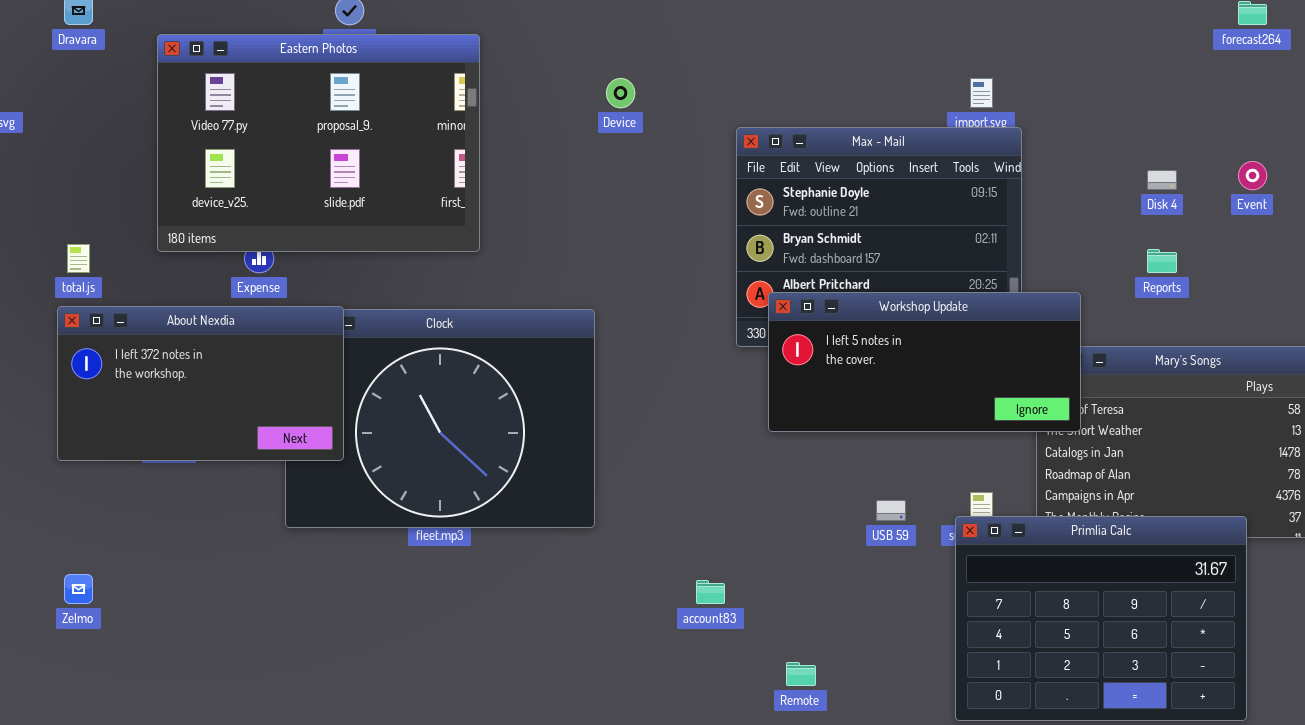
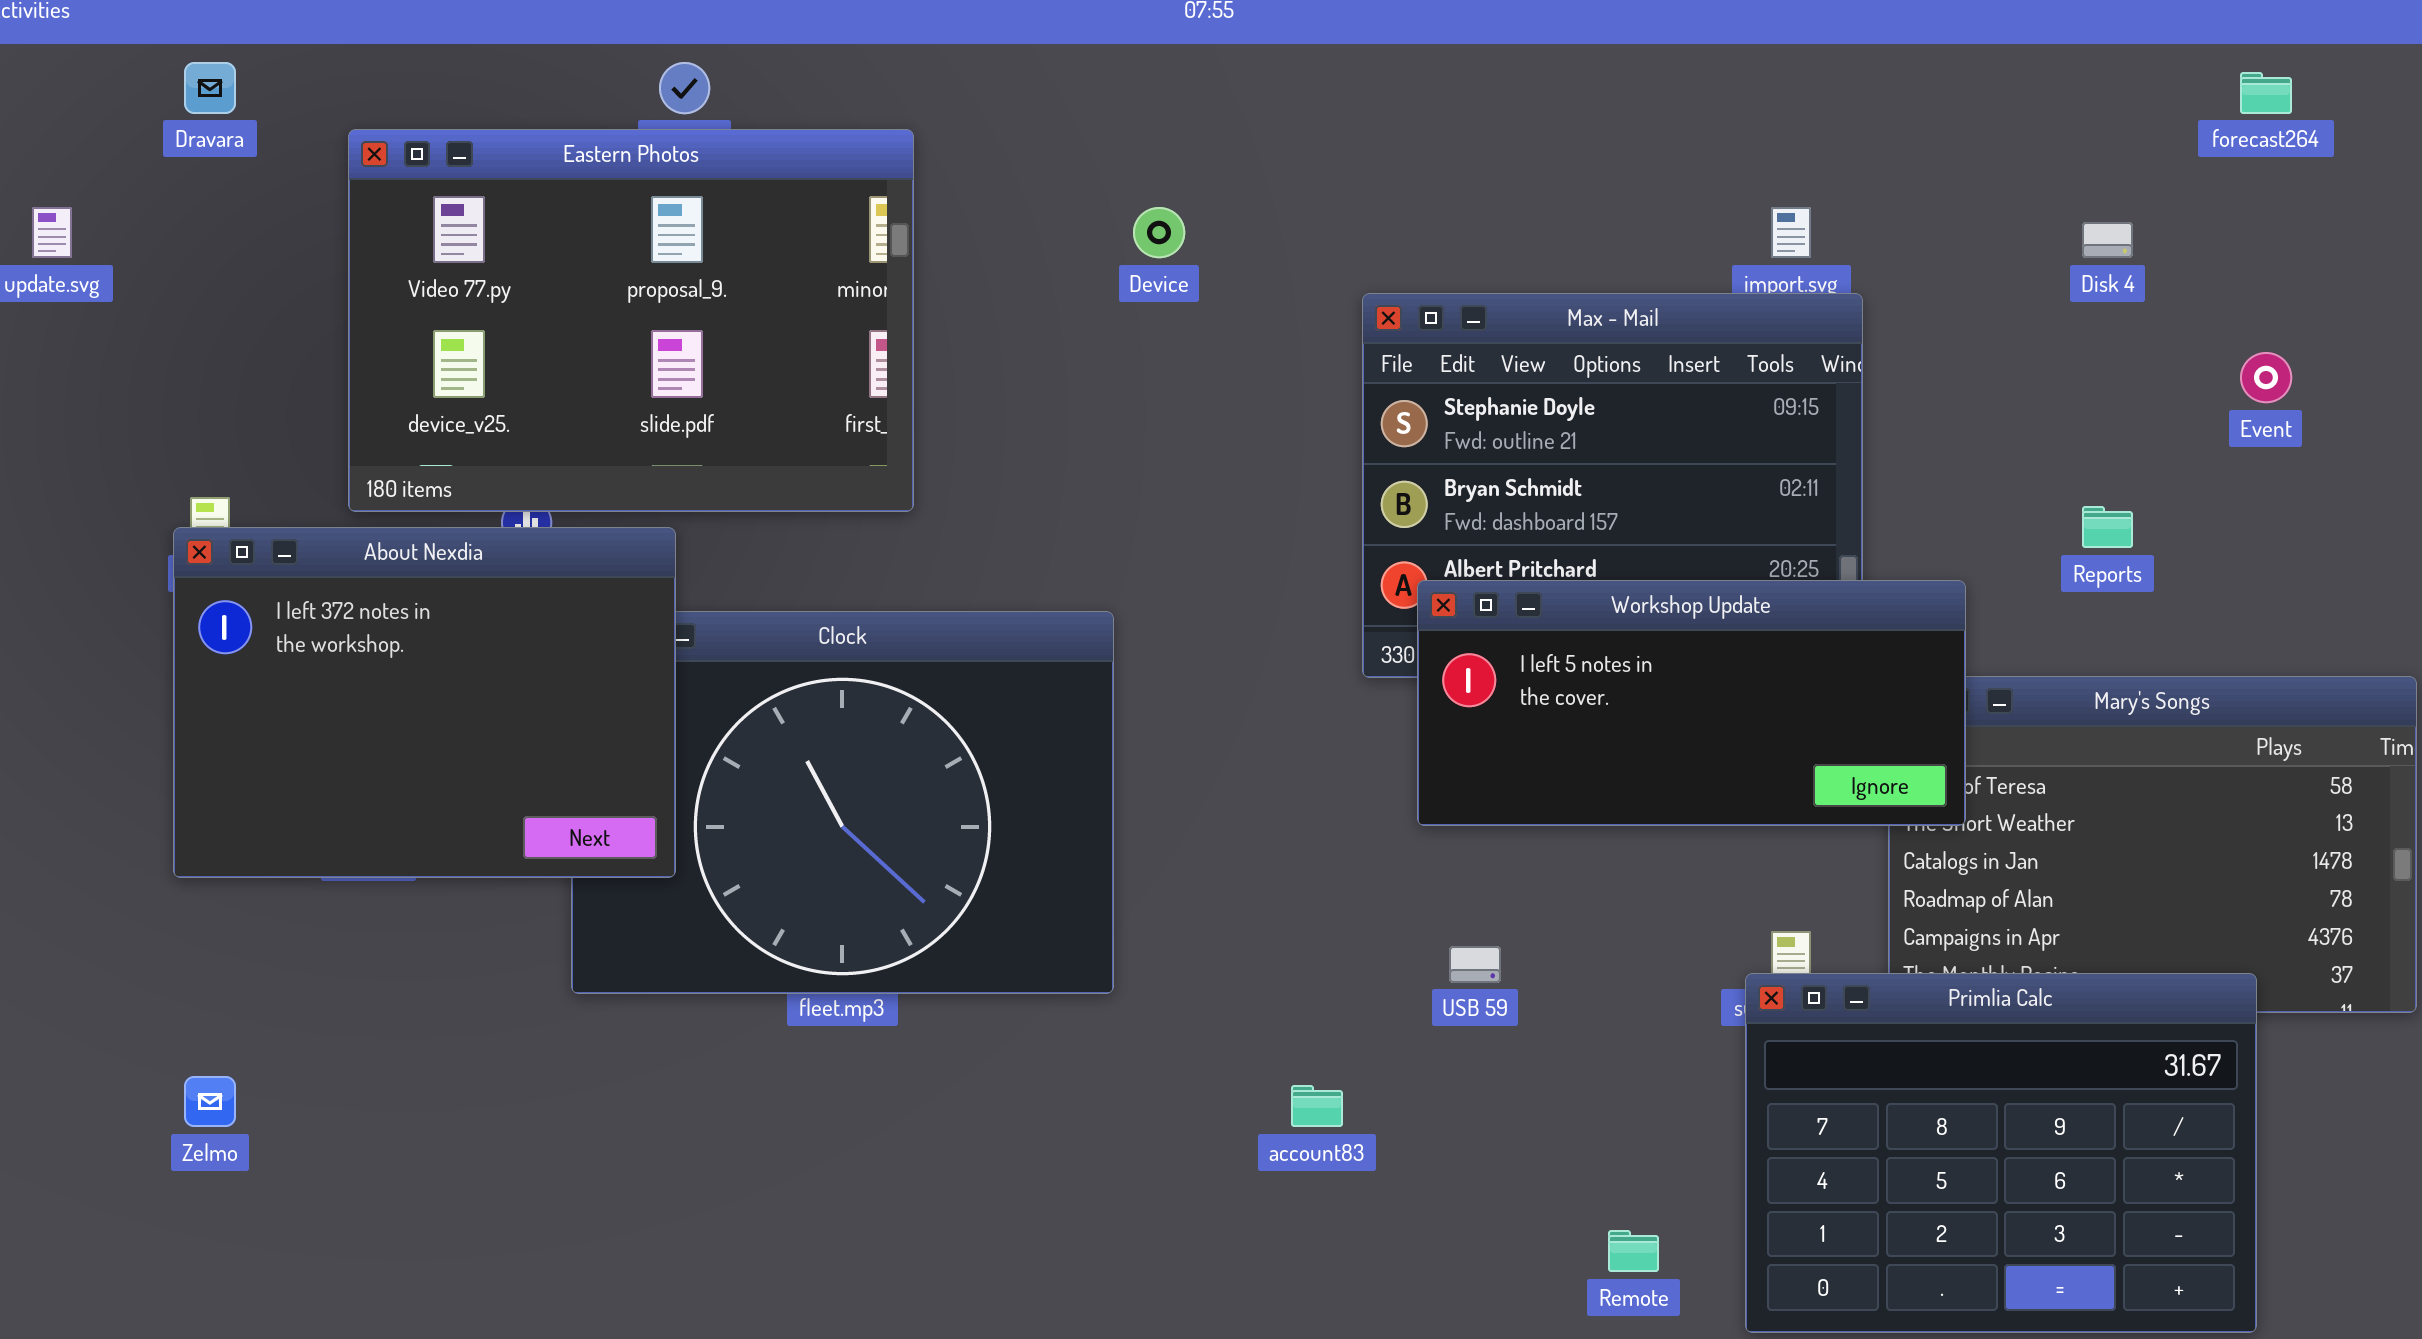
Disk 4: [1147,170,1177,190] -> [2082,222,2133,258], moved
About Nexdia: [57,306,344,461] -> [173,527,676,878], resized
USB 59: [876,500,906,521] -> [1449,946,1501,983], moved
Remote: [786,662,816,686] -> [1608,1230,1659,1272], moved

